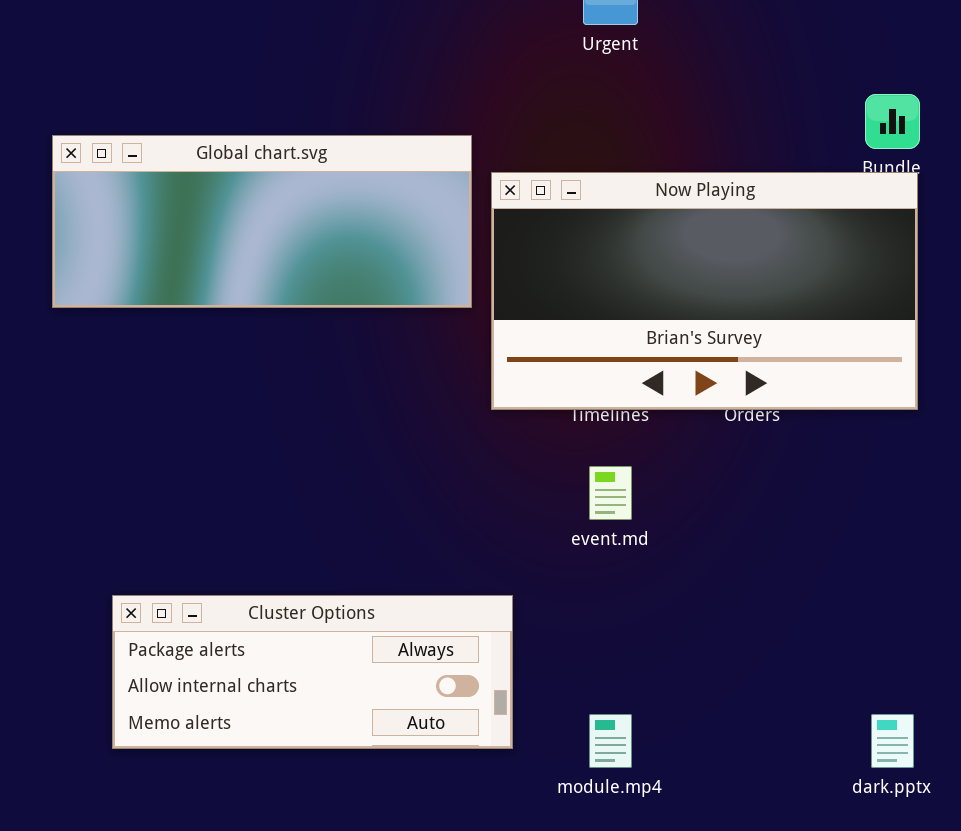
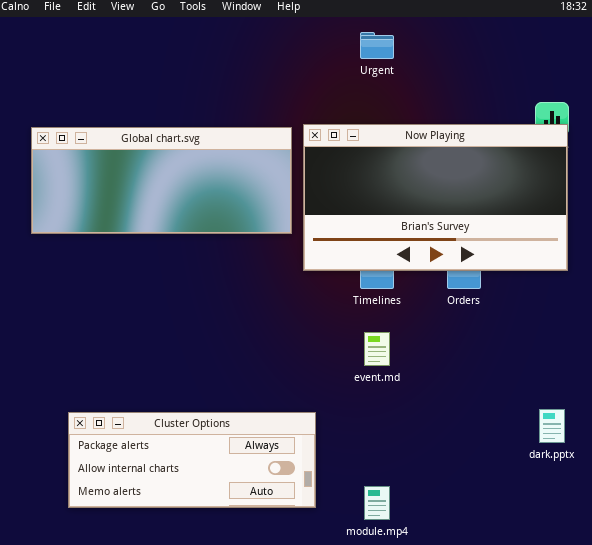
Now Playing: [491,172,918,410] -> [303,124,568,271], moved
dark.pptx: [871,714,914,768] -> [539,409,565,443], moved

